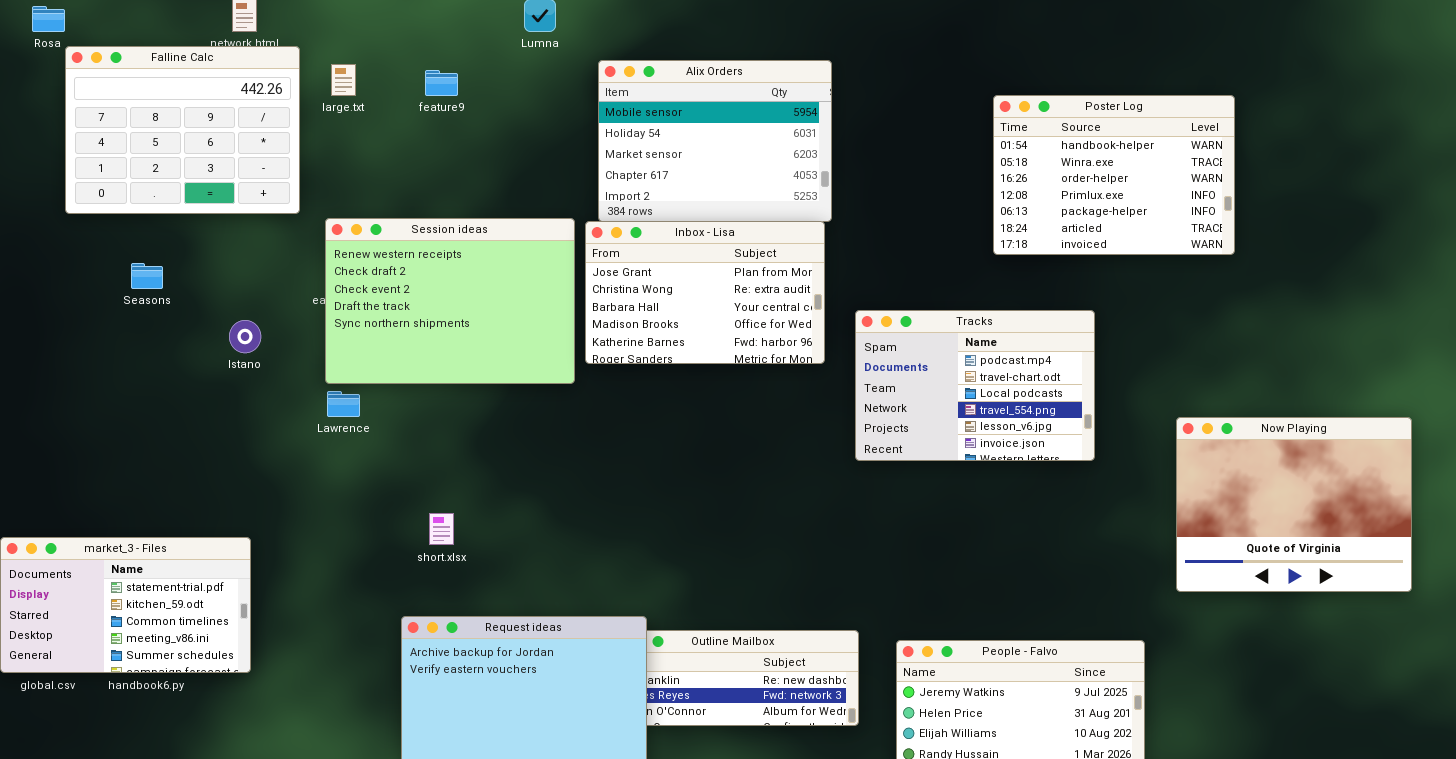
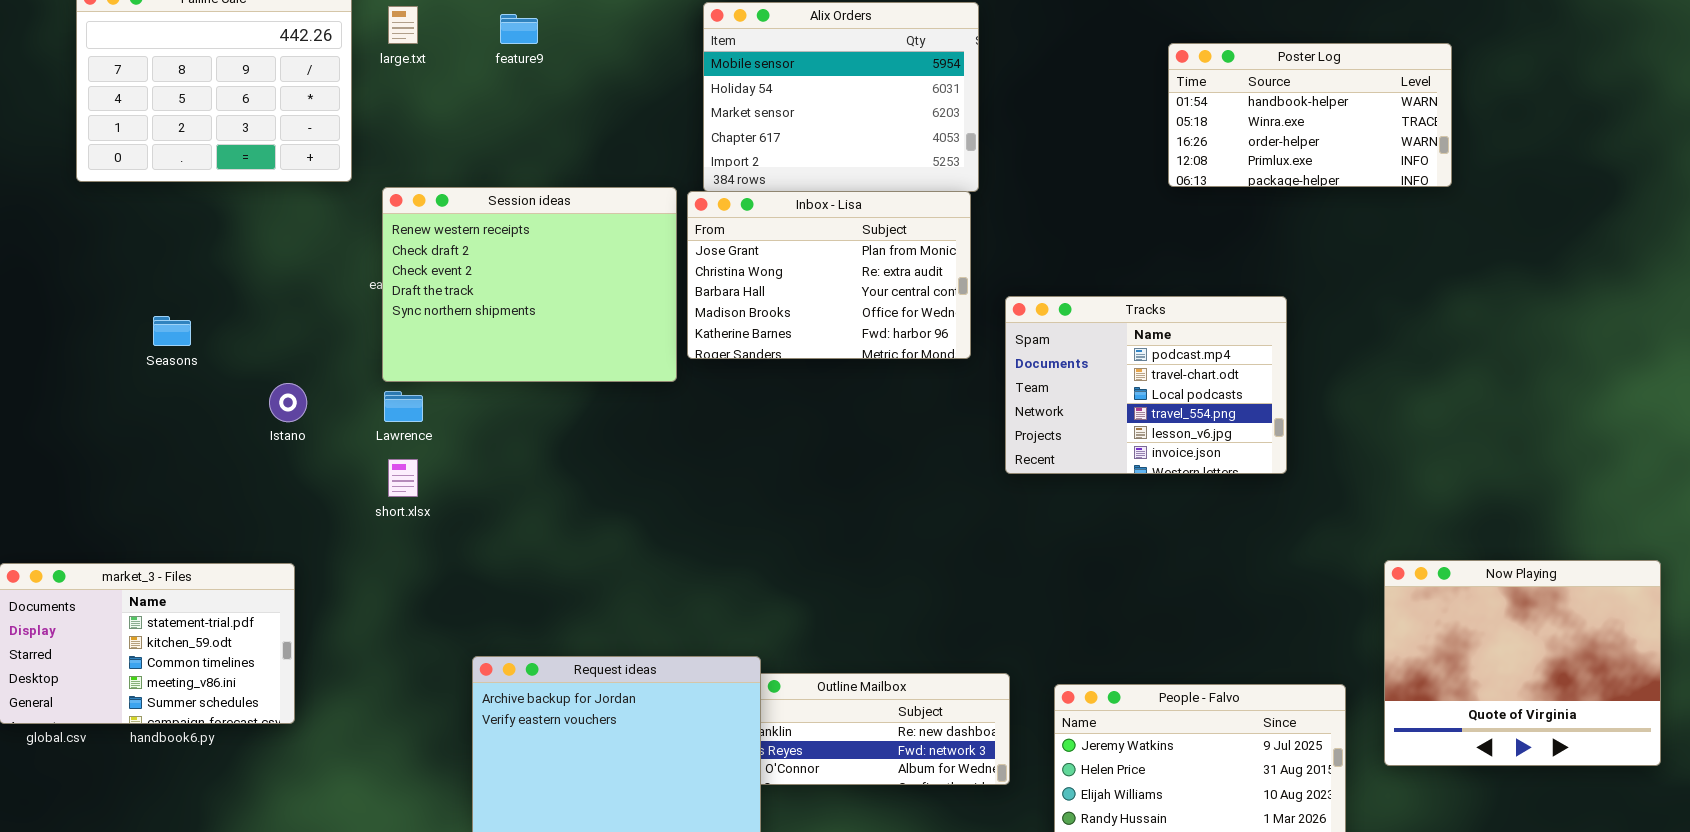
Poster Log: [993,95,1235,255] -> [1168,43,1452,187], resized
Seasons: [131,263,163,289] -> [153,316,191,346], moved
Istano: [229,320,261,353] -> [269,383,307,422], moved
Now Playing: [1176,417,1412,592] -> [1384,560,1661,766], moved
short.xlsx: [429,513,454,545] -> [388,459,418,497], moved

